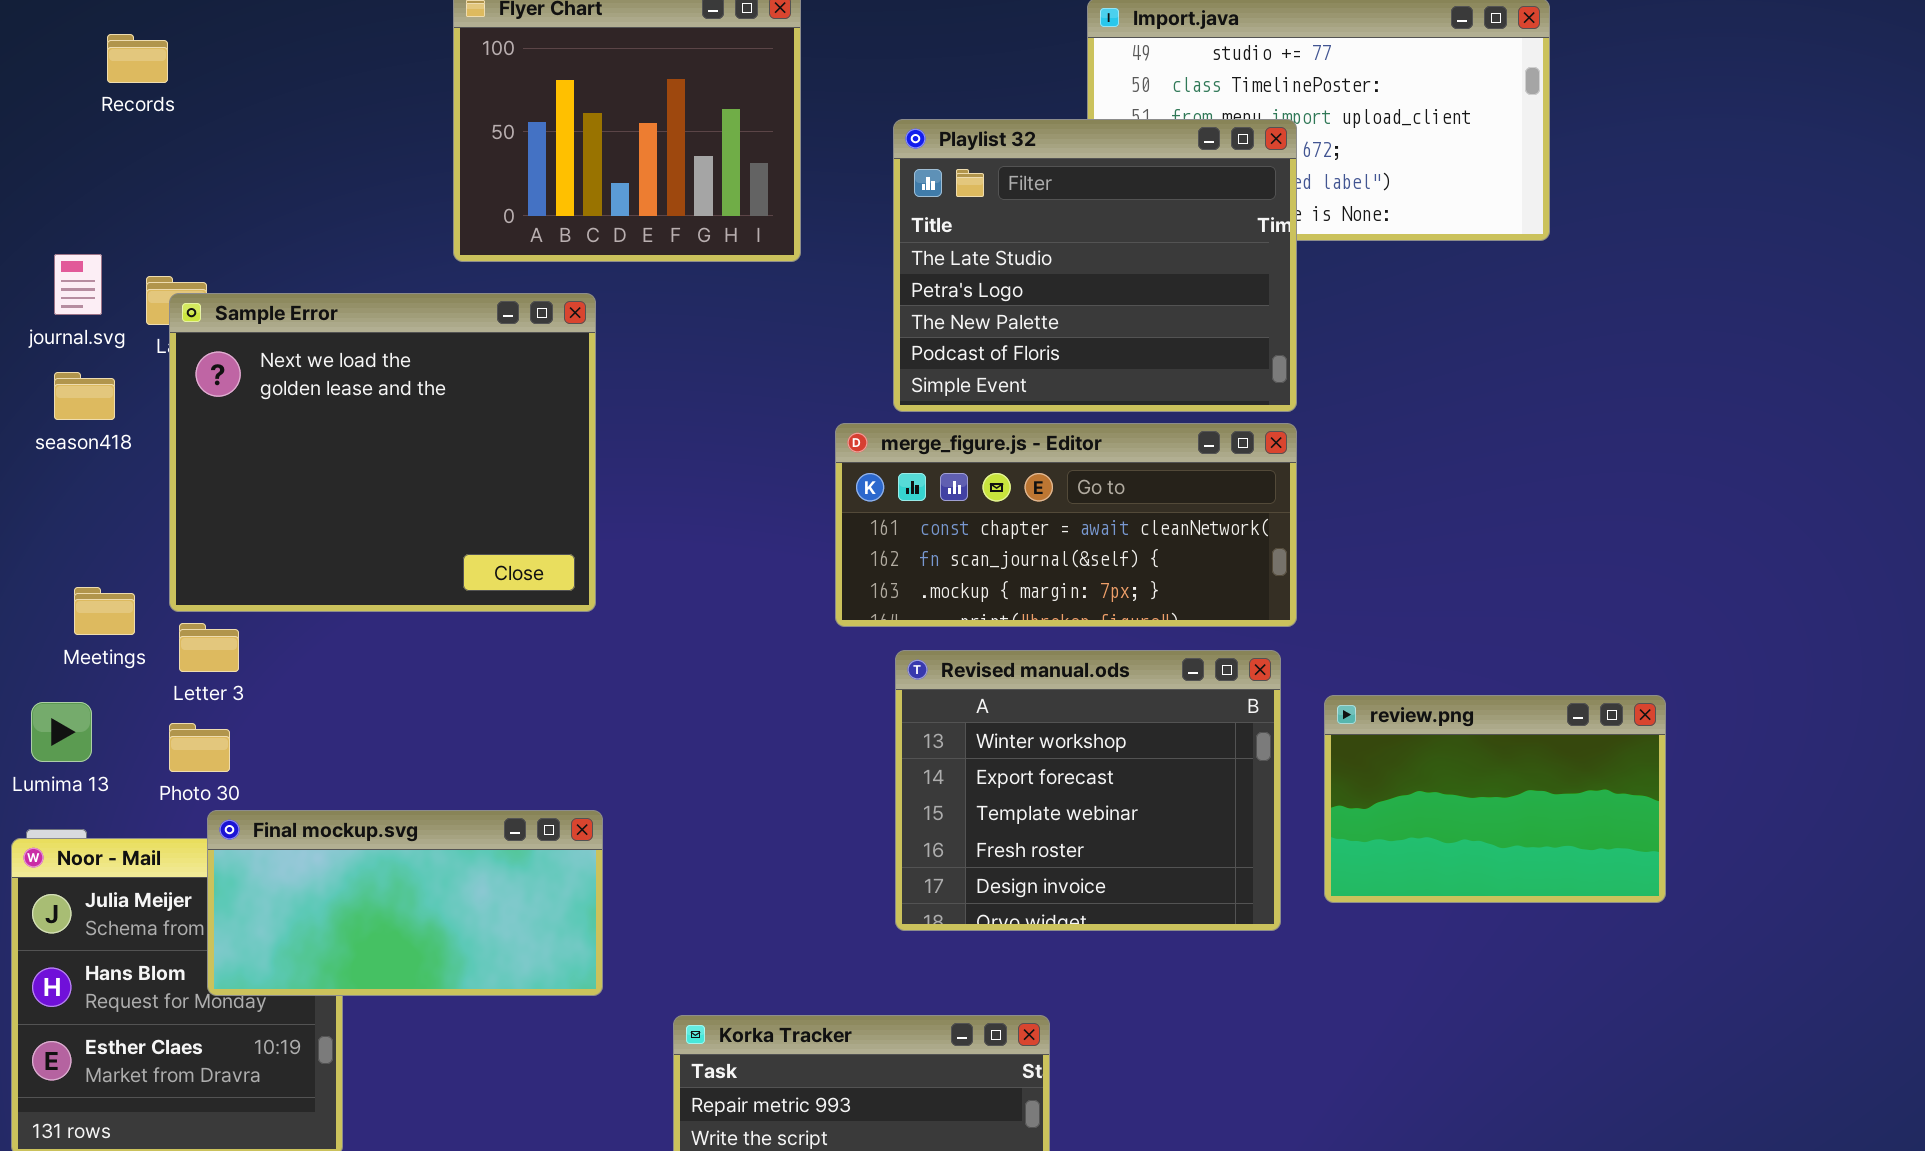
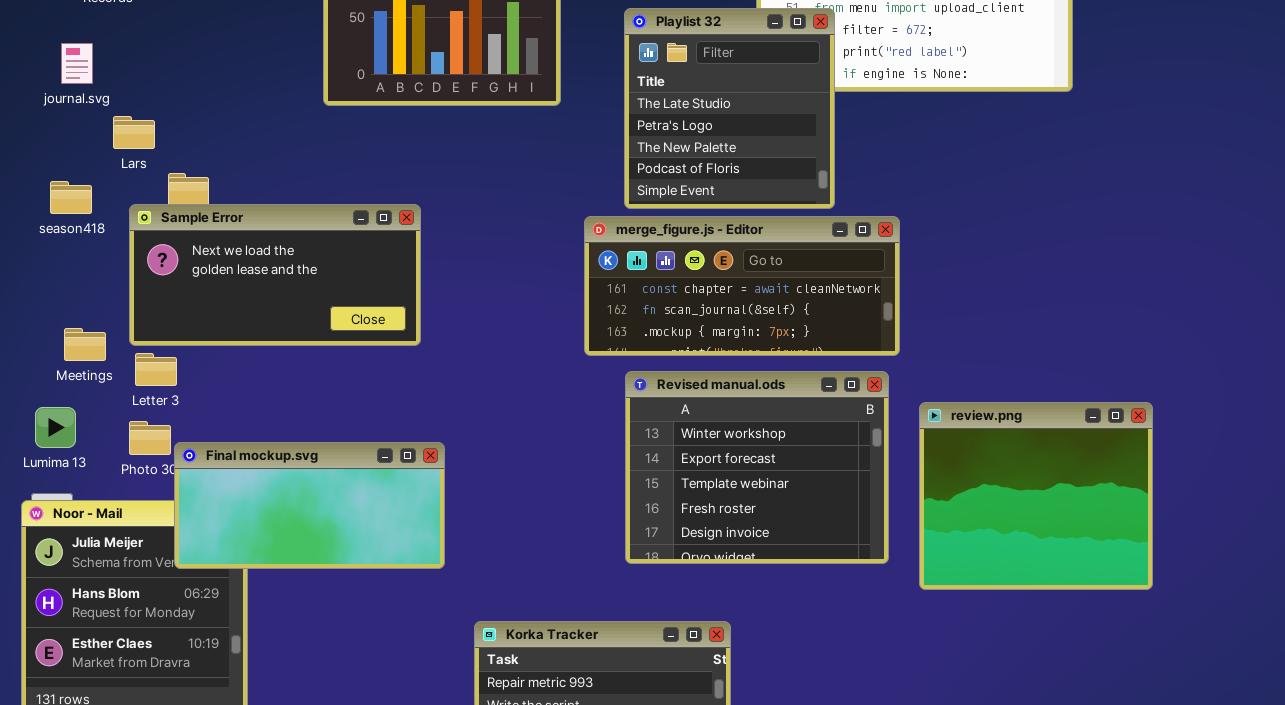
Playlist 32: [893,119,1297,412] -> [624,8,835,209], resized
journal.svg: [54,254,102,315] -> [61,43,93,84], moved
Sample Error: [169,293,596,612] -> [129,204,421,346], resized
review.png: [1324,695,1666,903] -> [919,402,1153,590], resized
Final mockup.svg: [207,810,603,996] -> [174,442,445,569], moved

